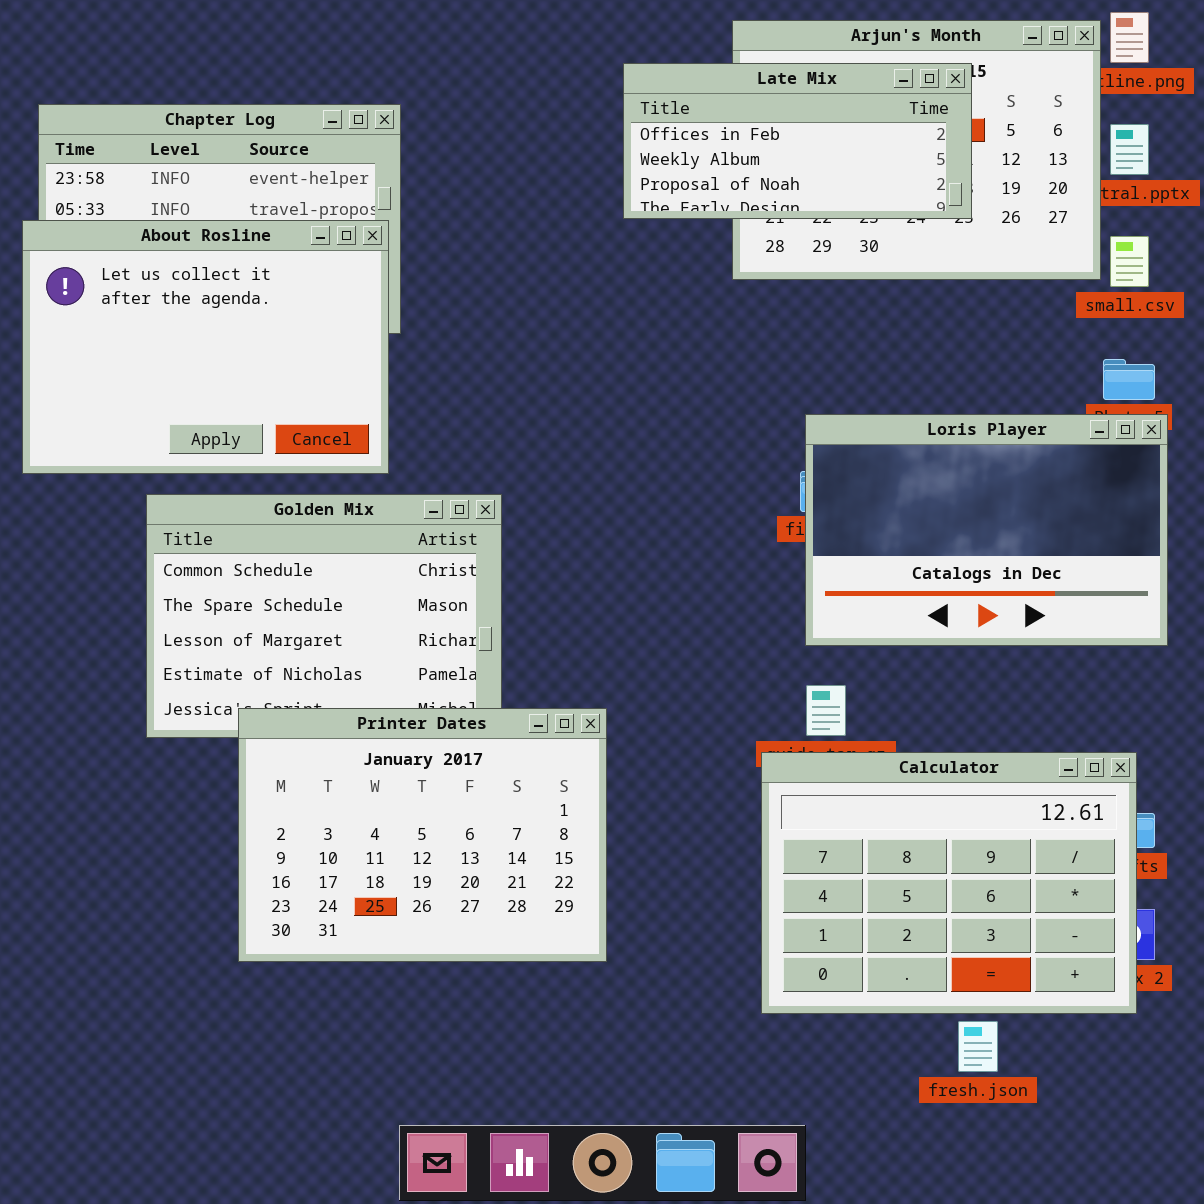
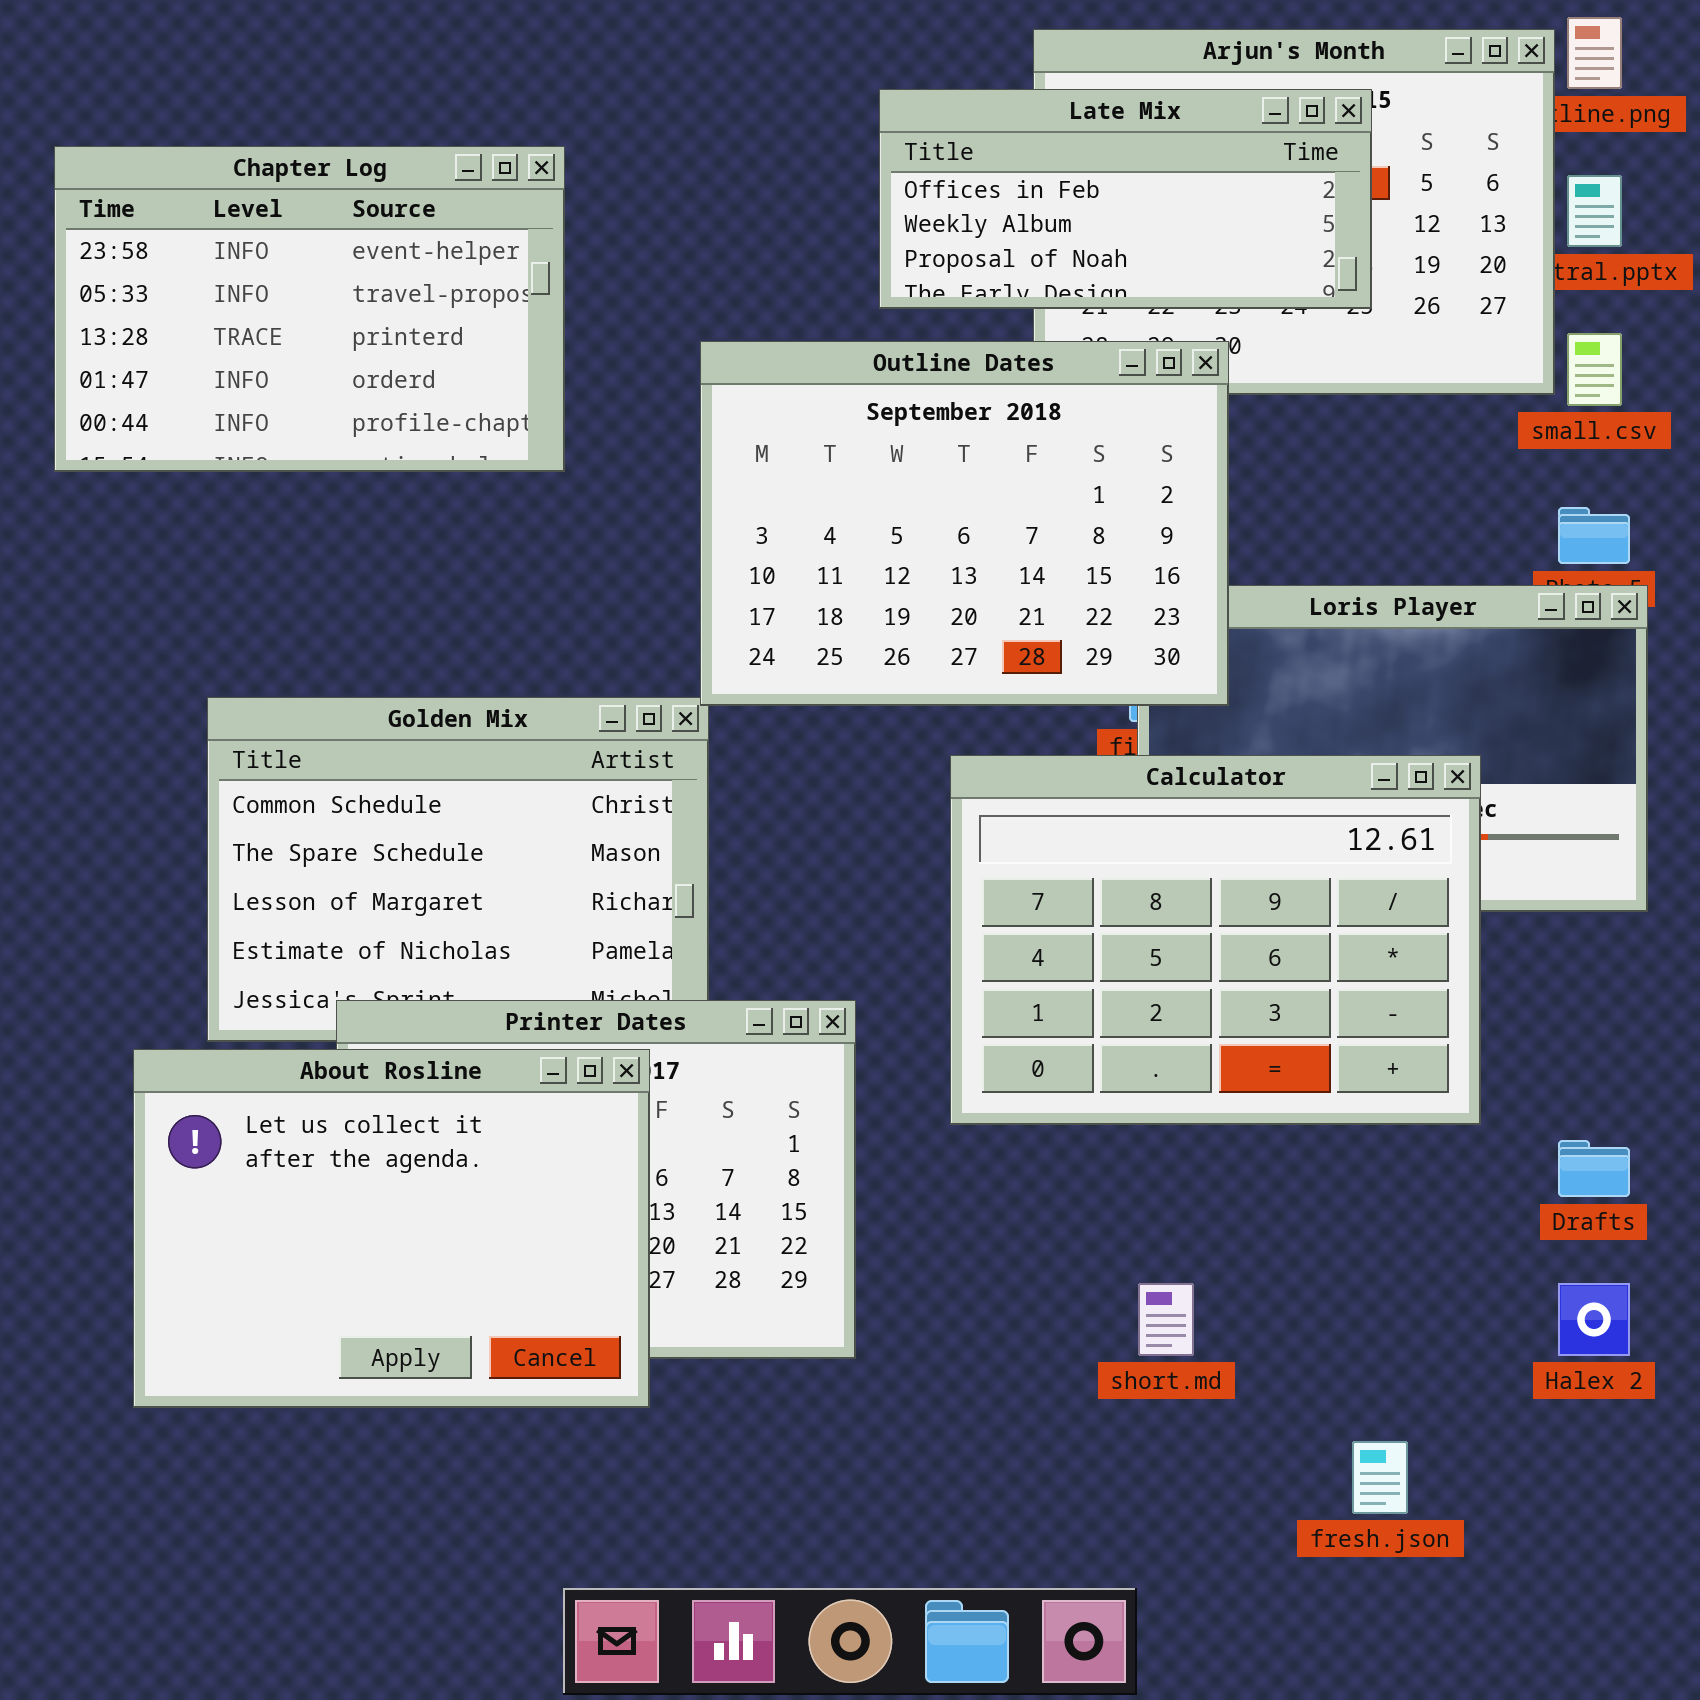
About Rosline: [22,220,389,474] -> [133,1049,650,1408], moved
Outline Dates: none -> [700,341,1229,706], opened
Calculator: [761,752,1137,1014] -> [950,755,1481,1125], moved

